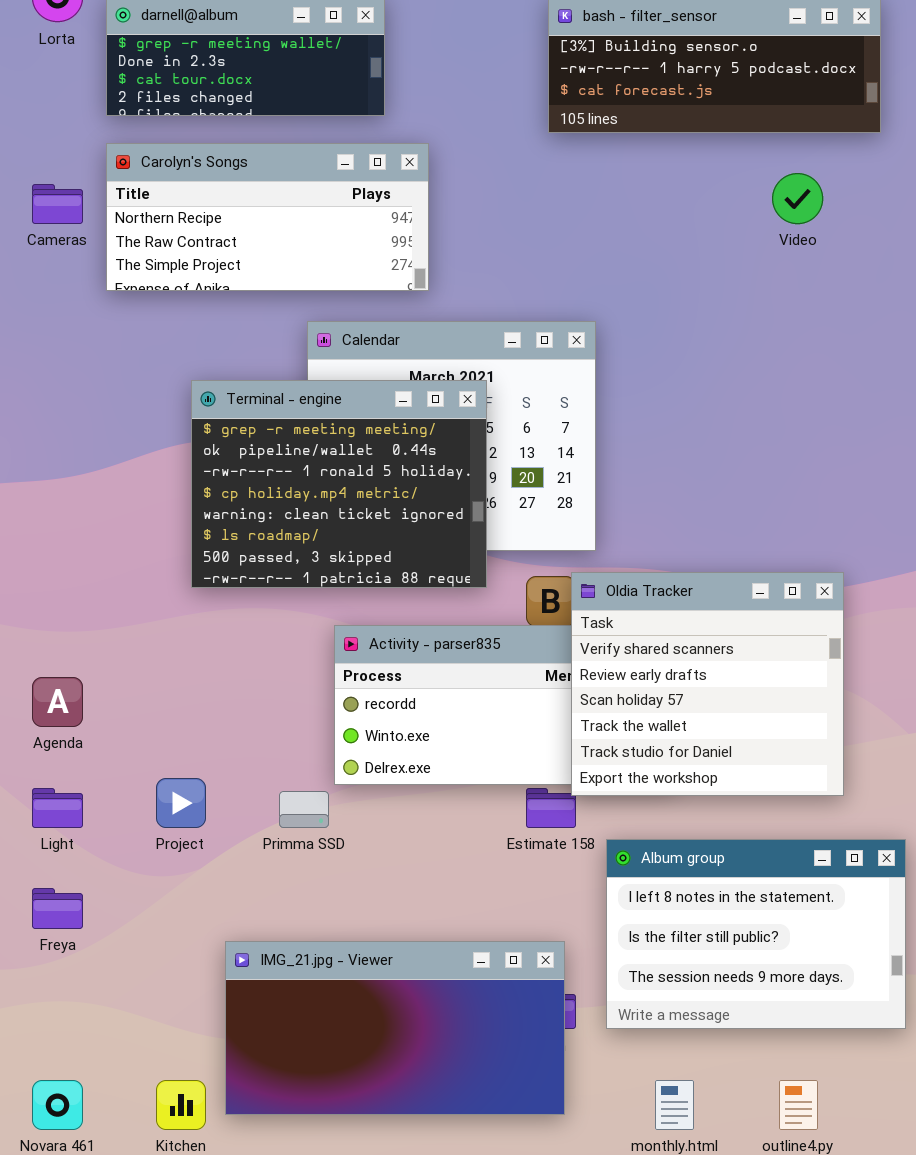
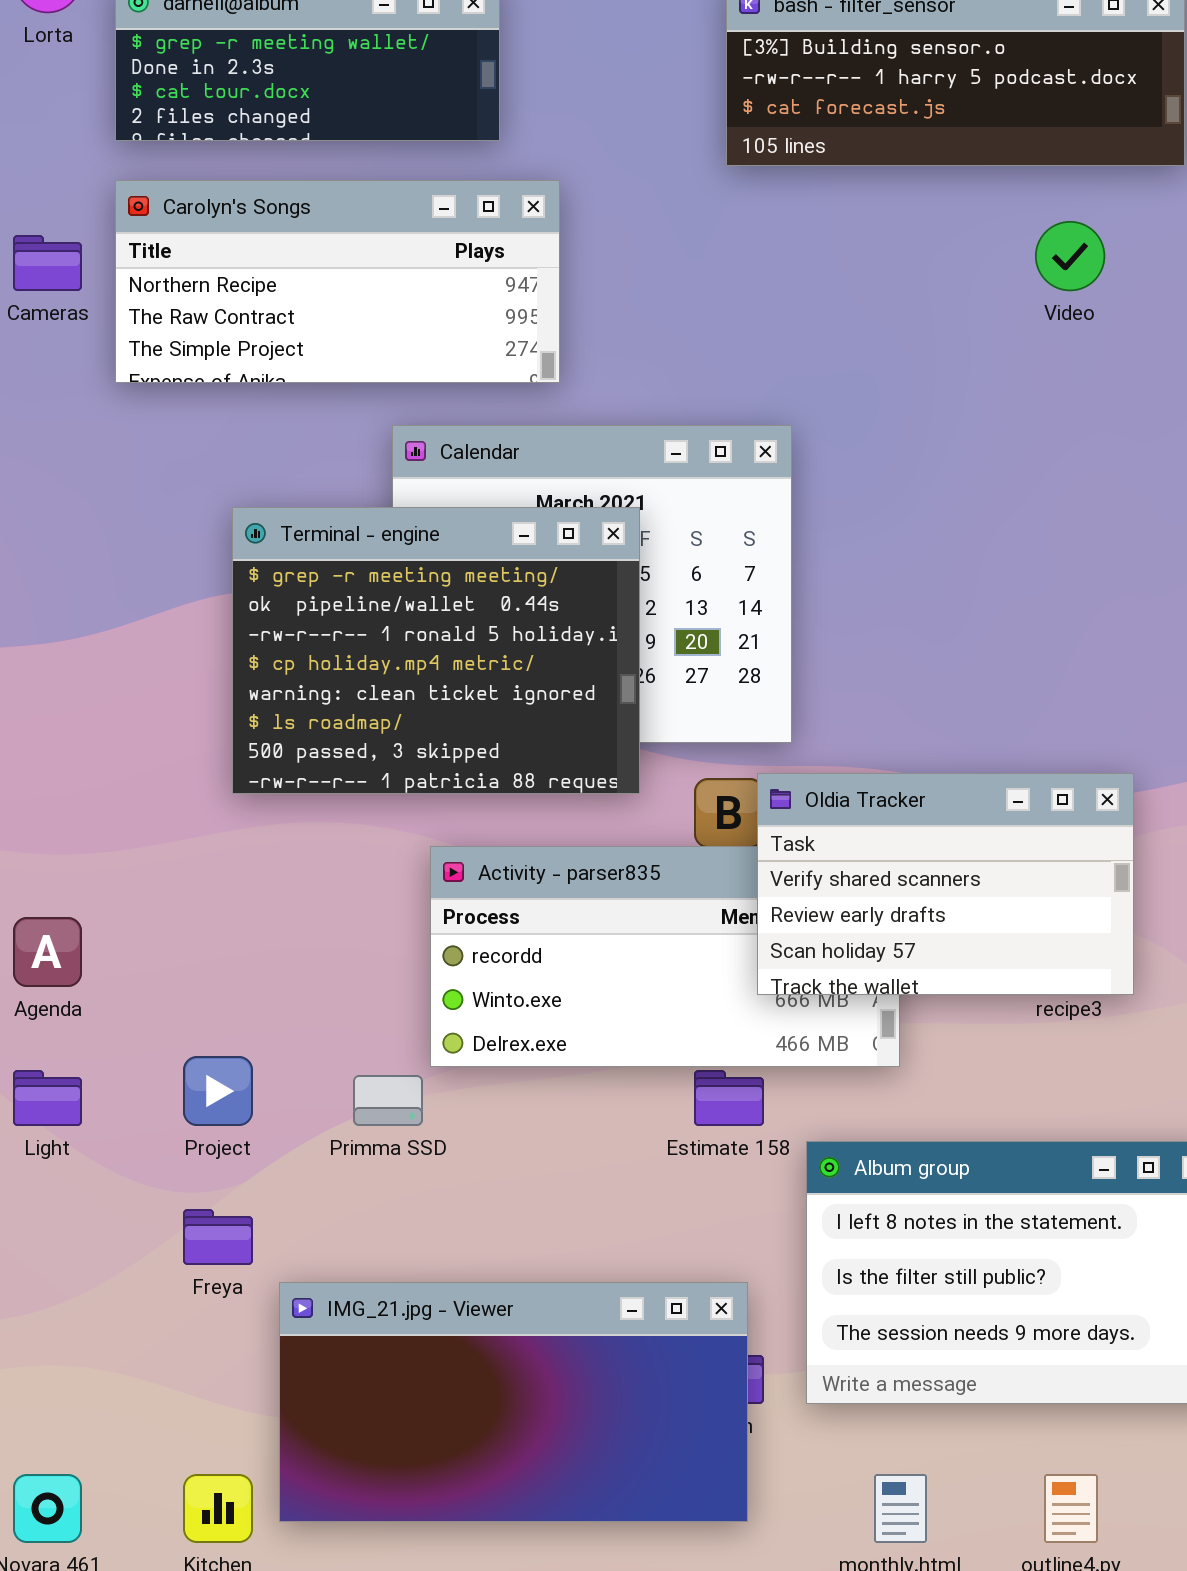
Oldia Tracker: [571,572,844,796] -> [757,773,1134,995], resized
Freya: [32,888,83,929] -> [183,1209,253,1265], moved

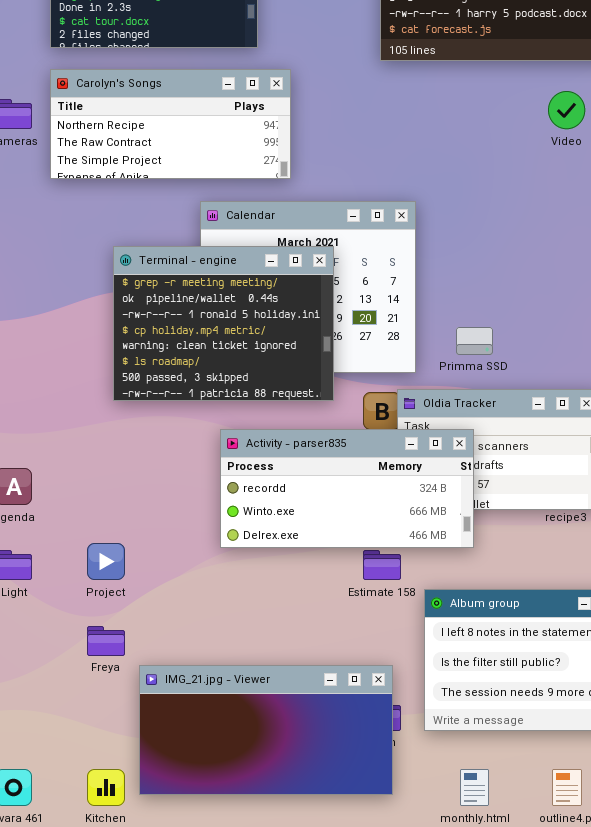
Activity - parser835: [430,846,900,1067] -> [220,429,474,548], raised
Primma SSD: [353,1075,423,1126] -> [456,327,493,355], moved

